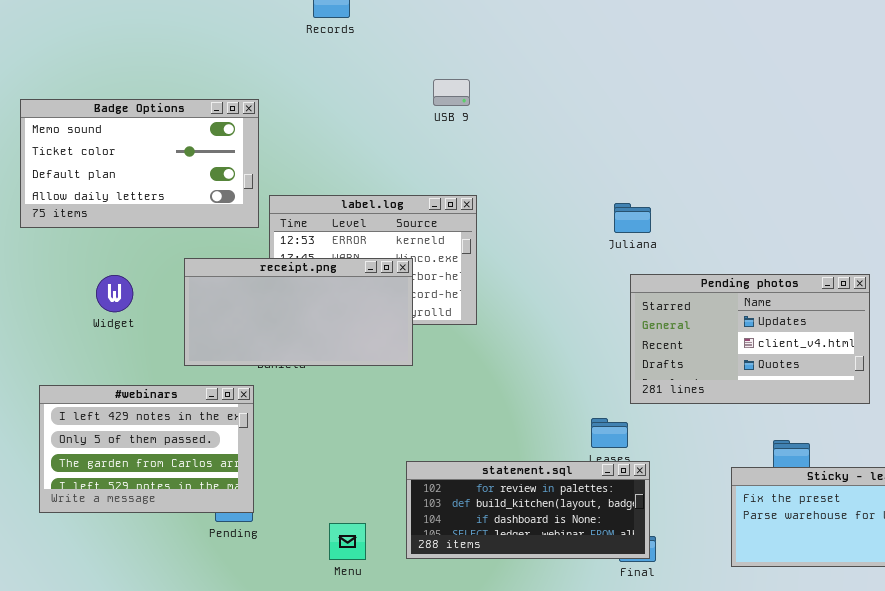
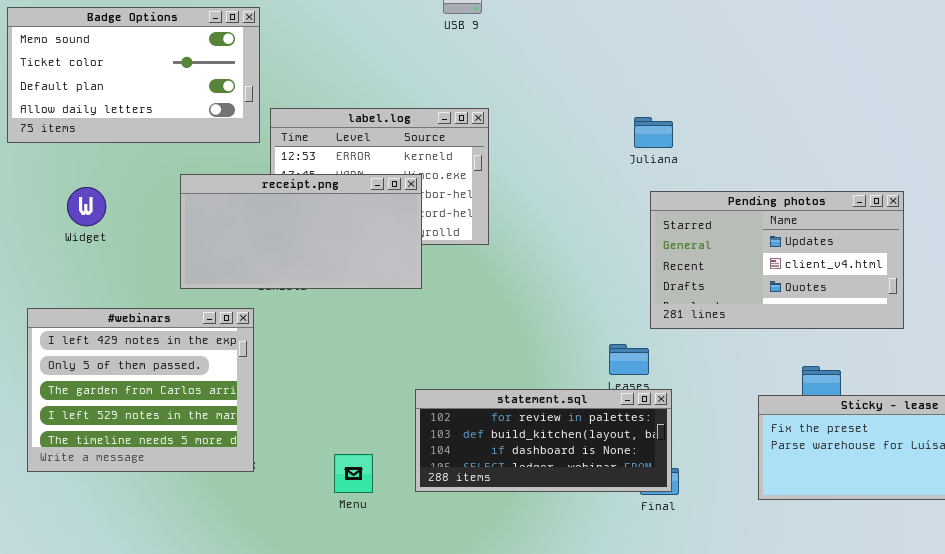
Widget: [96,275,133,312] -> [67,187,106,226], moved
#webinars: [39,385,254,513] -> [27,308,254,472], resized

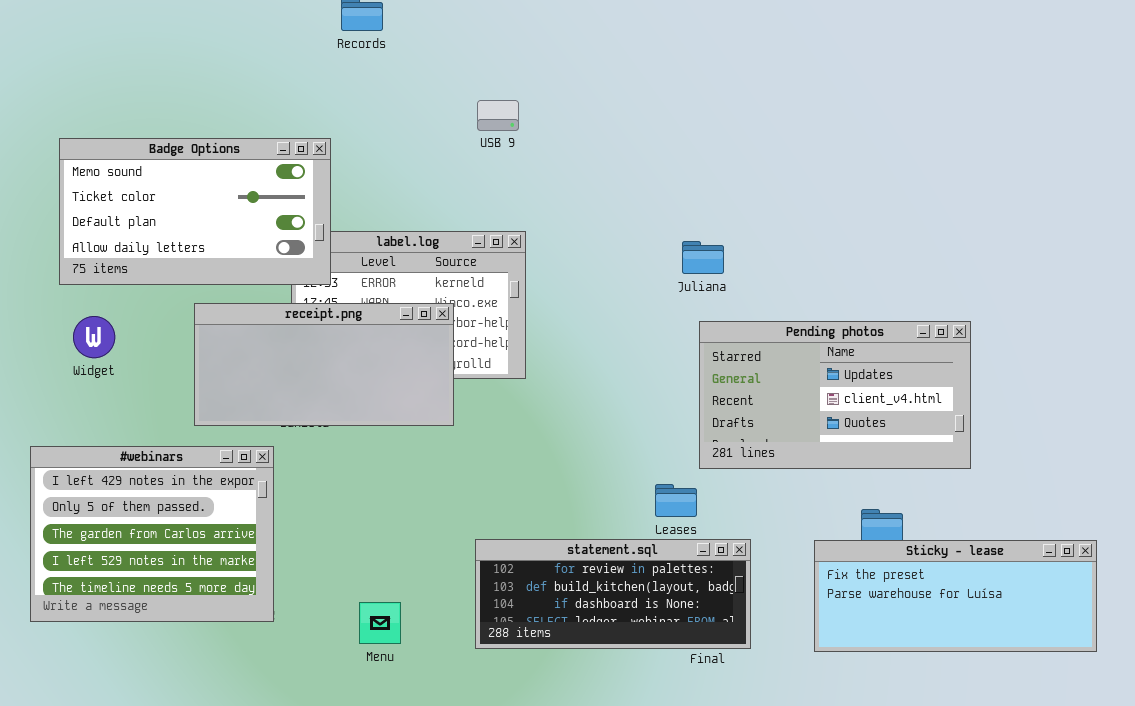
Badge Options: [7,7,260,143] -> [59,138,331,285], moved
statement.sql: [415,389,672,492] -> [475,539,751,649], moved

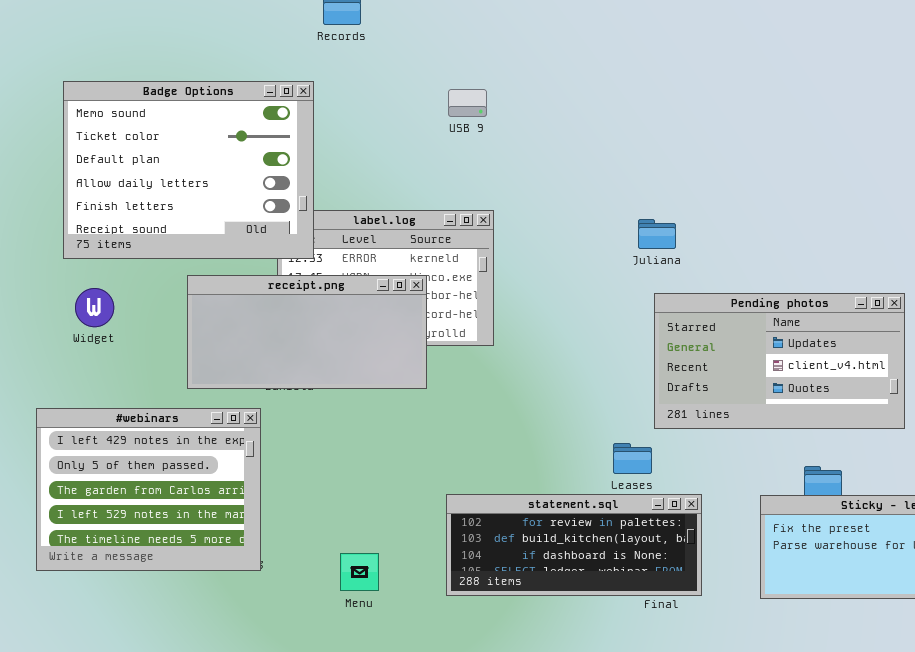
Badge Options: [59,138,331,285] -> [63,81,314,259], resized

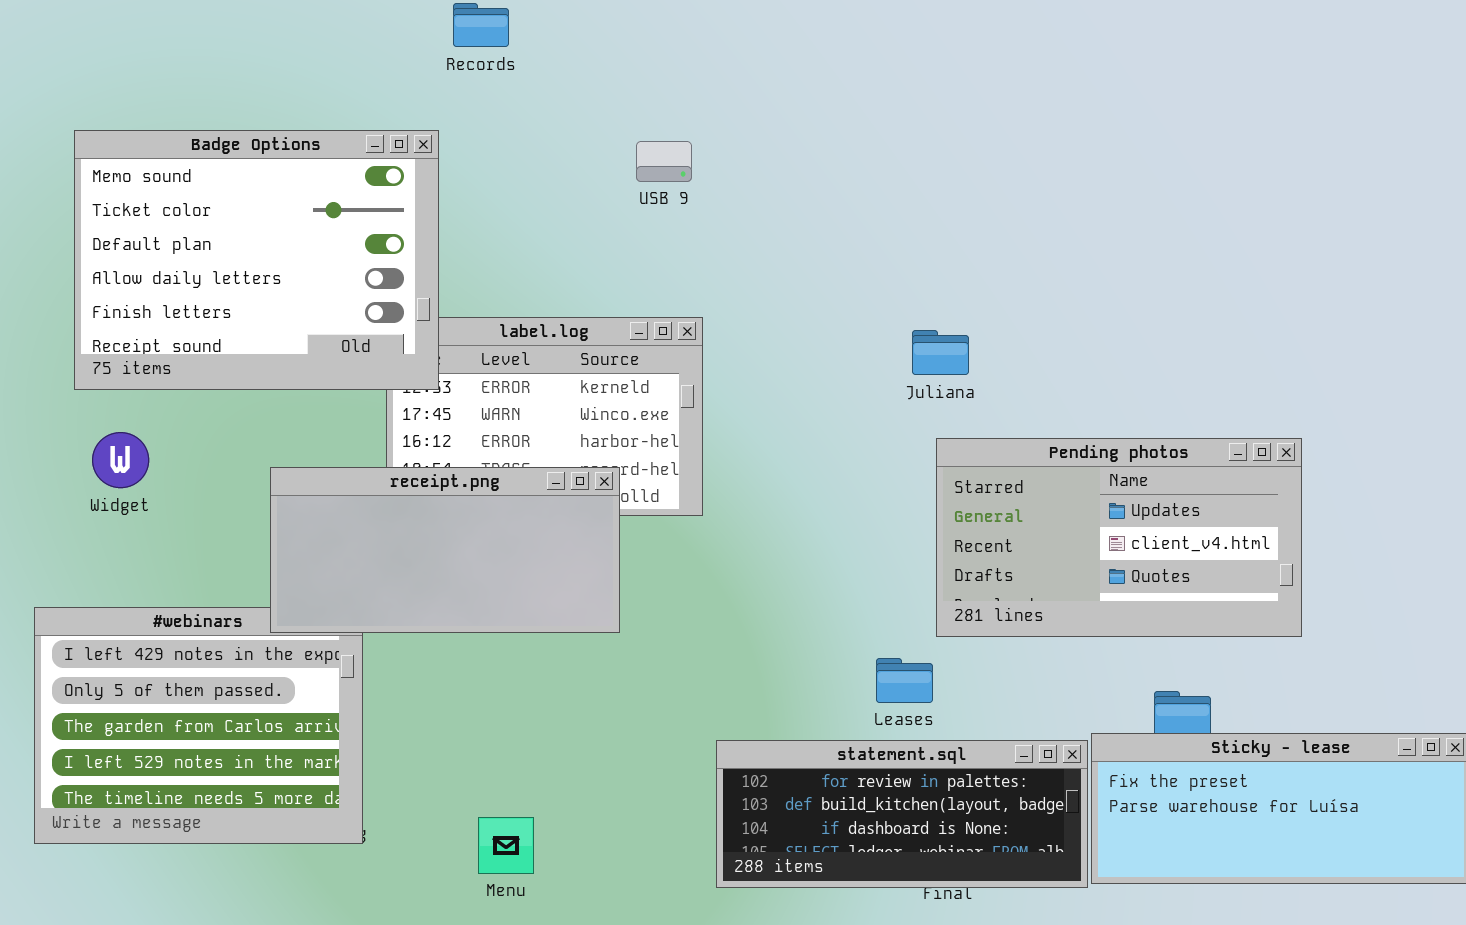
receipt.png: [187,275,427,389] -> [270,467,620,633], moved
statement.sql: [446,494,702,596] -> [716,740,1088,888], moved

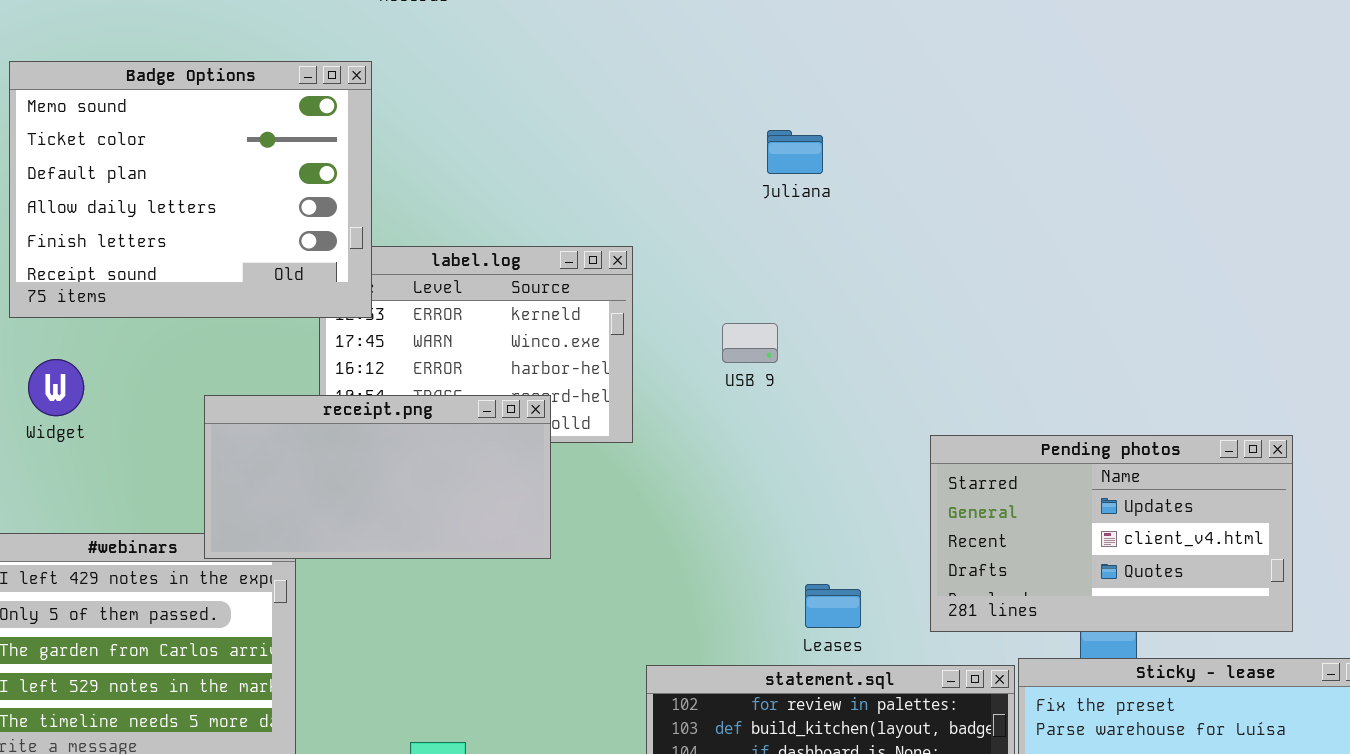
USB 9: [636,141,692,182] -> [722,323,778,363], moved
Juliana: [912,330,969,375] -> [767,130,823,174], moved
Pending photos: [936,438,1302,637] -> [930,435,1293,632], moved

